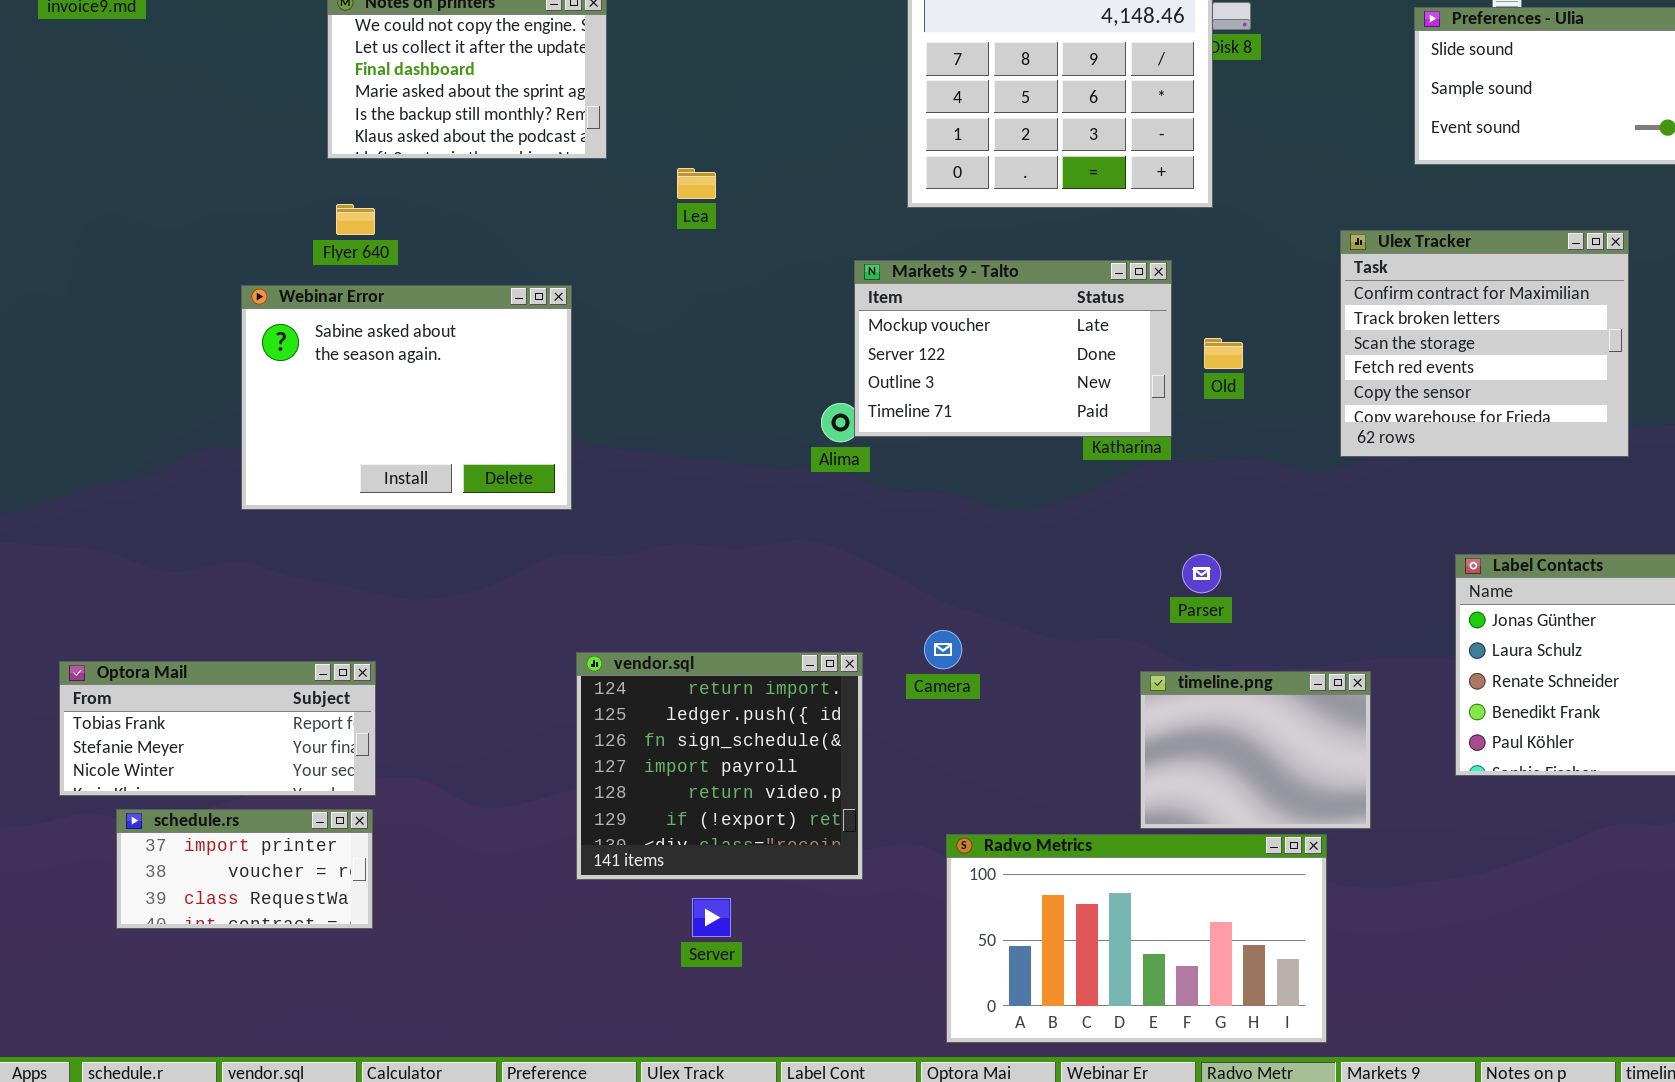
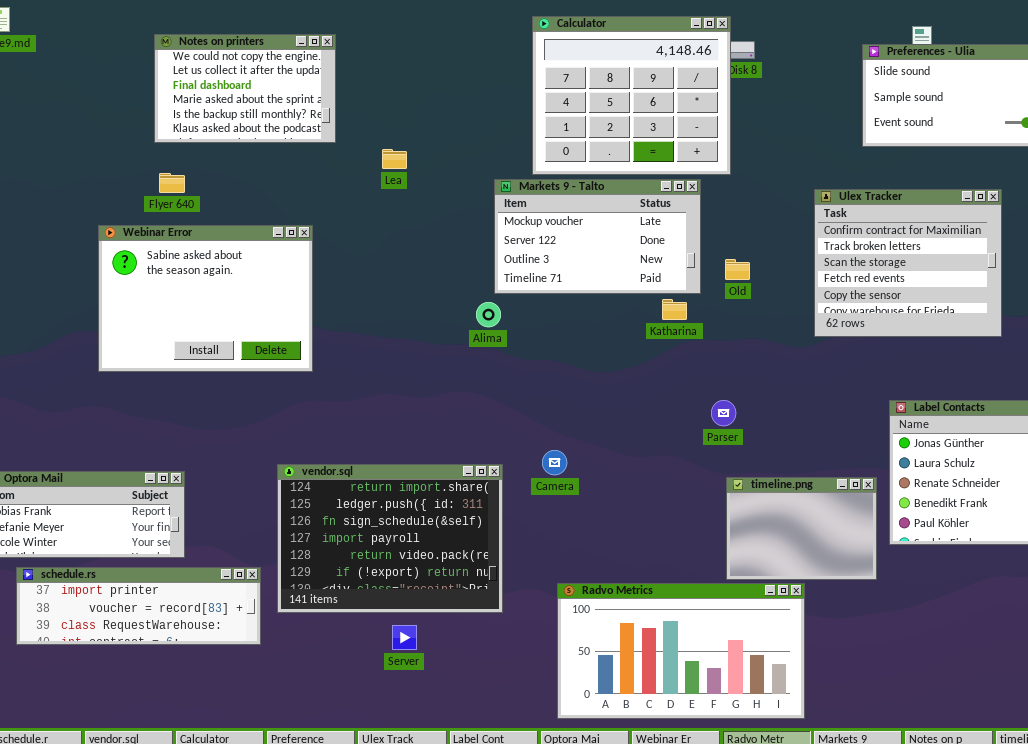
Markets 9 - Talto: [854,260,1172,437] -> [494,179,701,294], moved
vendor.sql: [576,652,863,880] -> [277,464,503,613], resized
timeline.png: [1140,671,1371,829] -> [726,477,877,580], moved
schedule.rs: [116,809,373,929] -> [16,567,261,645], resized

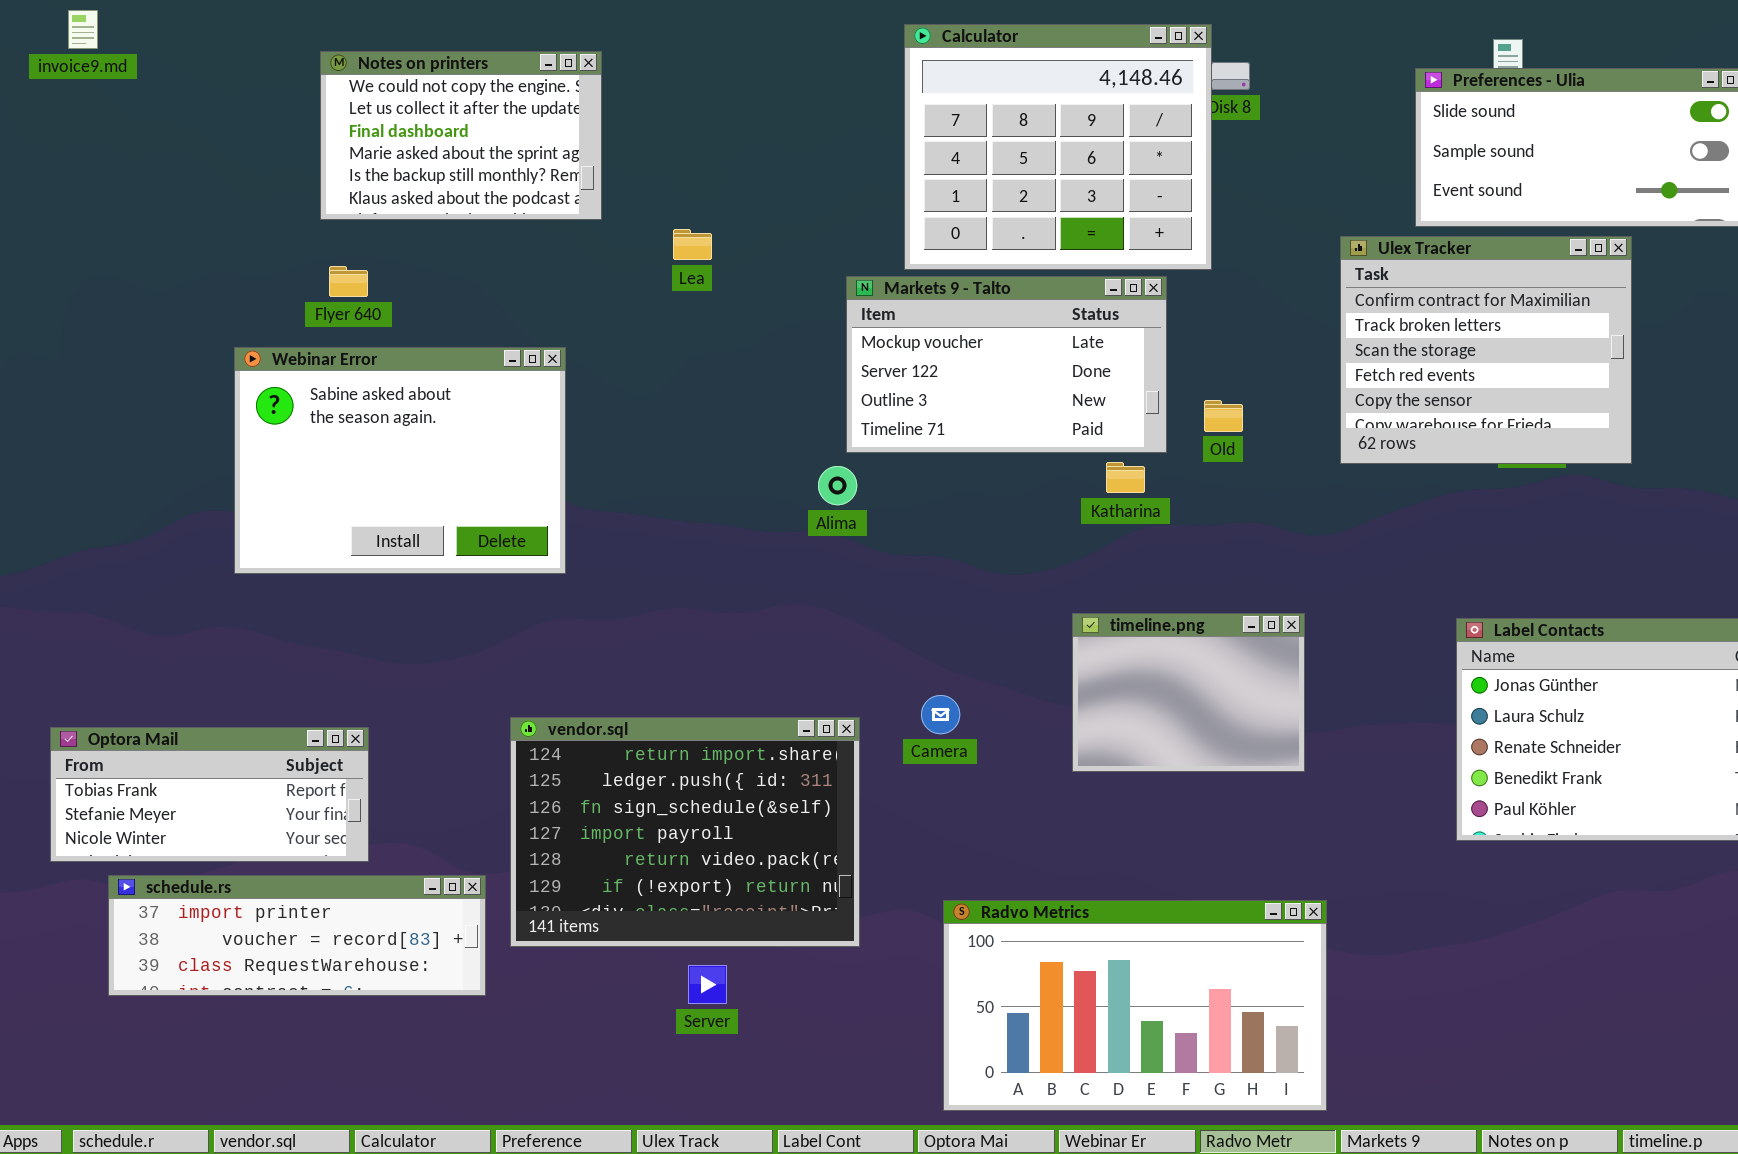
Ulex Tracker: [814,189,1002,337] -> [1340,236,1632,464], moved
timeline.png: [726,477,877,580] -> [1072,613,1305,772], moved

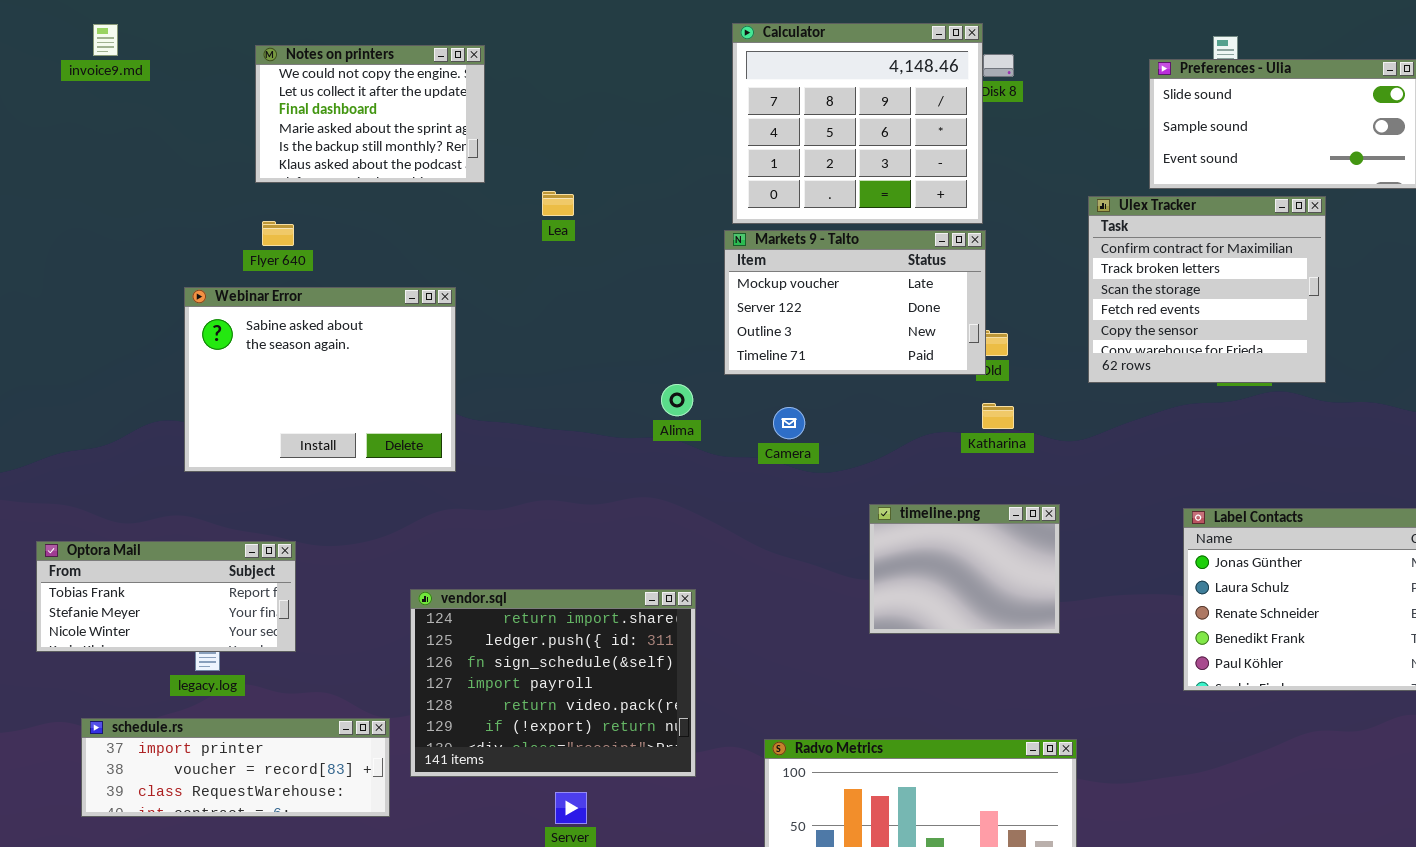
invoice9.md: [68,10,98,49] -> [93,24,118,56], moved
Markets 9 - Talto: [846,276,1167,453] -> [724,230,986,375], moved
Katharina: [1106,462,1145,493] -> [982,403,1014,429], moved
Camera: [921,695,960,734] -> [773,407,805,439], moved
Optora Mail: [50,727,369,862] -> [36,541,296,652], moved

